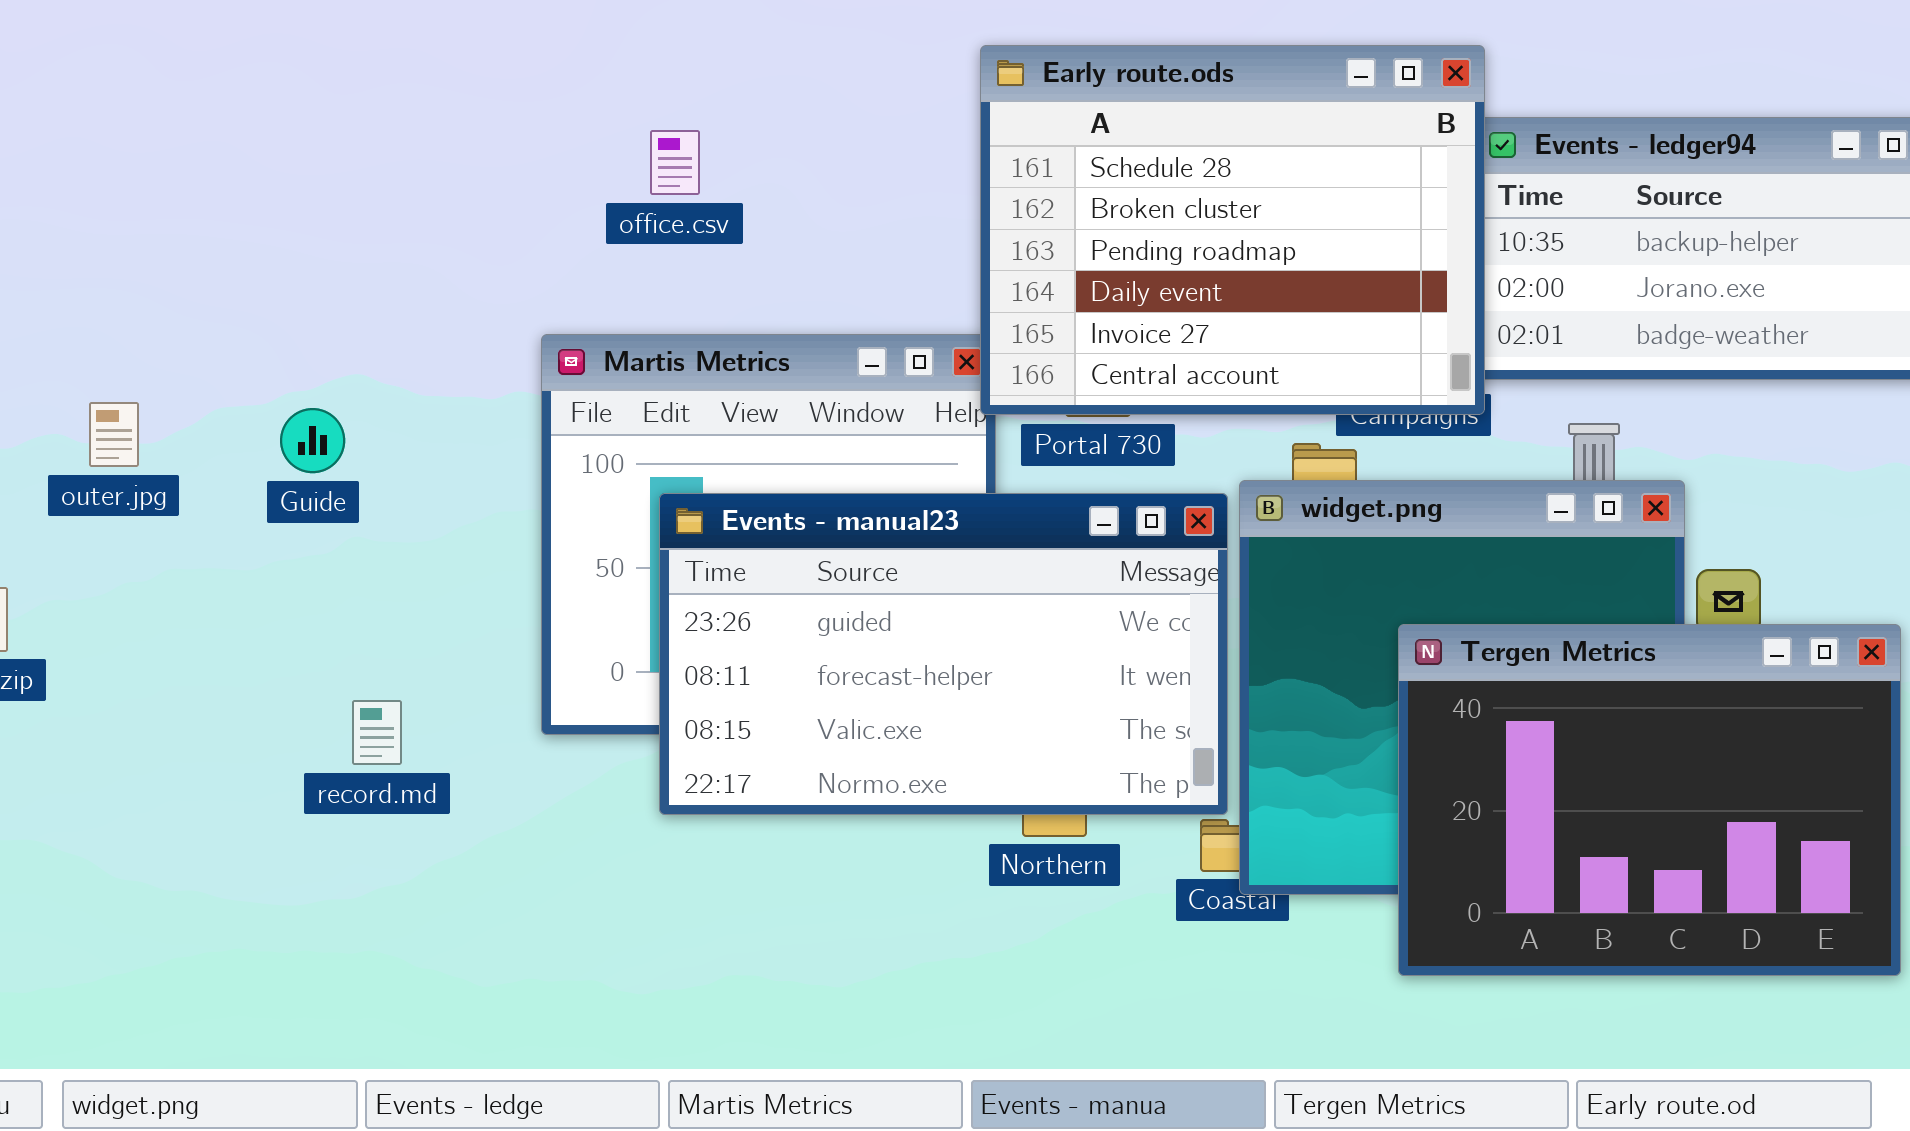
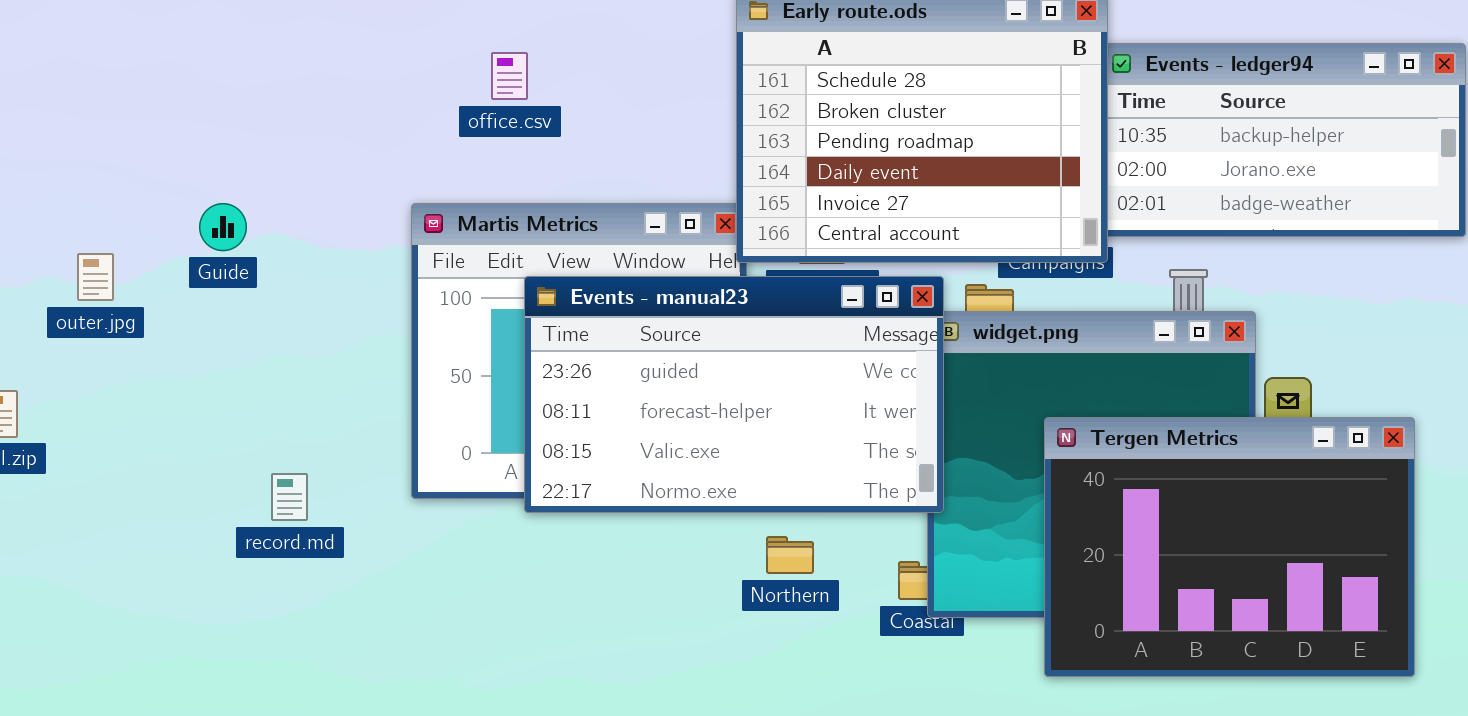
Guide: [280,408,345,473] -> [199,203,247,251], moved
Events - manual23: [659,493,1228,815] -> [524,276,944,513], moved

